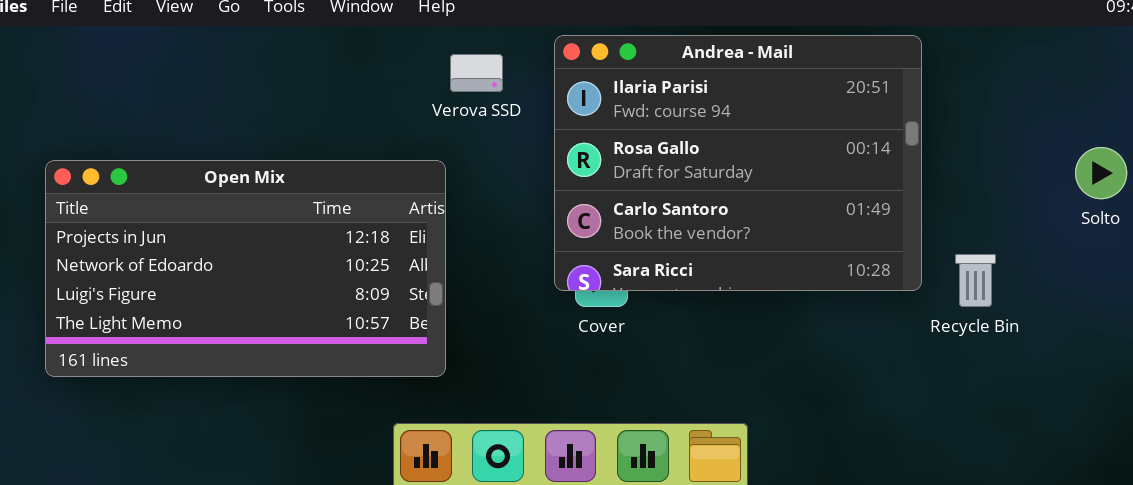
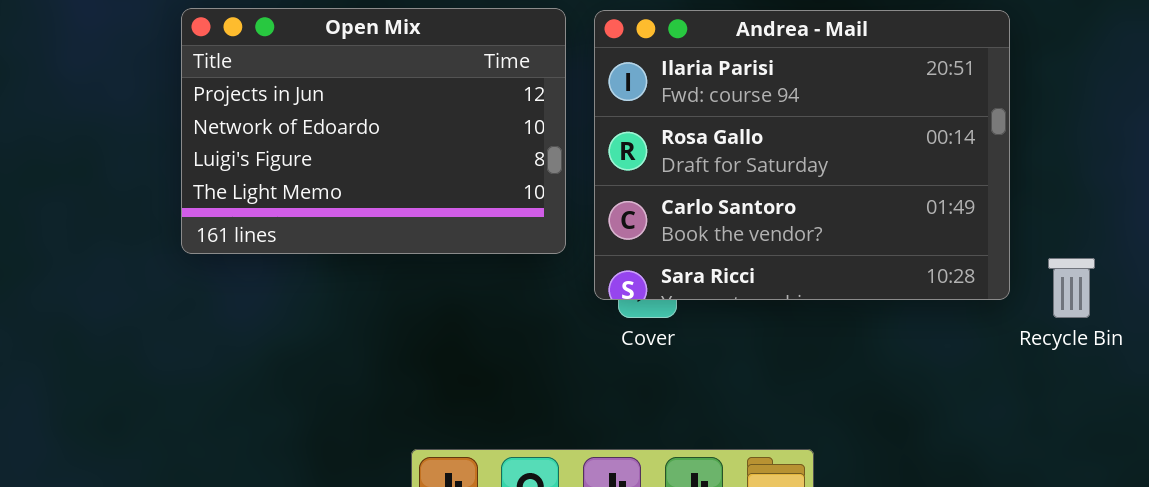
Open Mix: [45,160,446,377] -> [181,8,566,254], moved, resized

